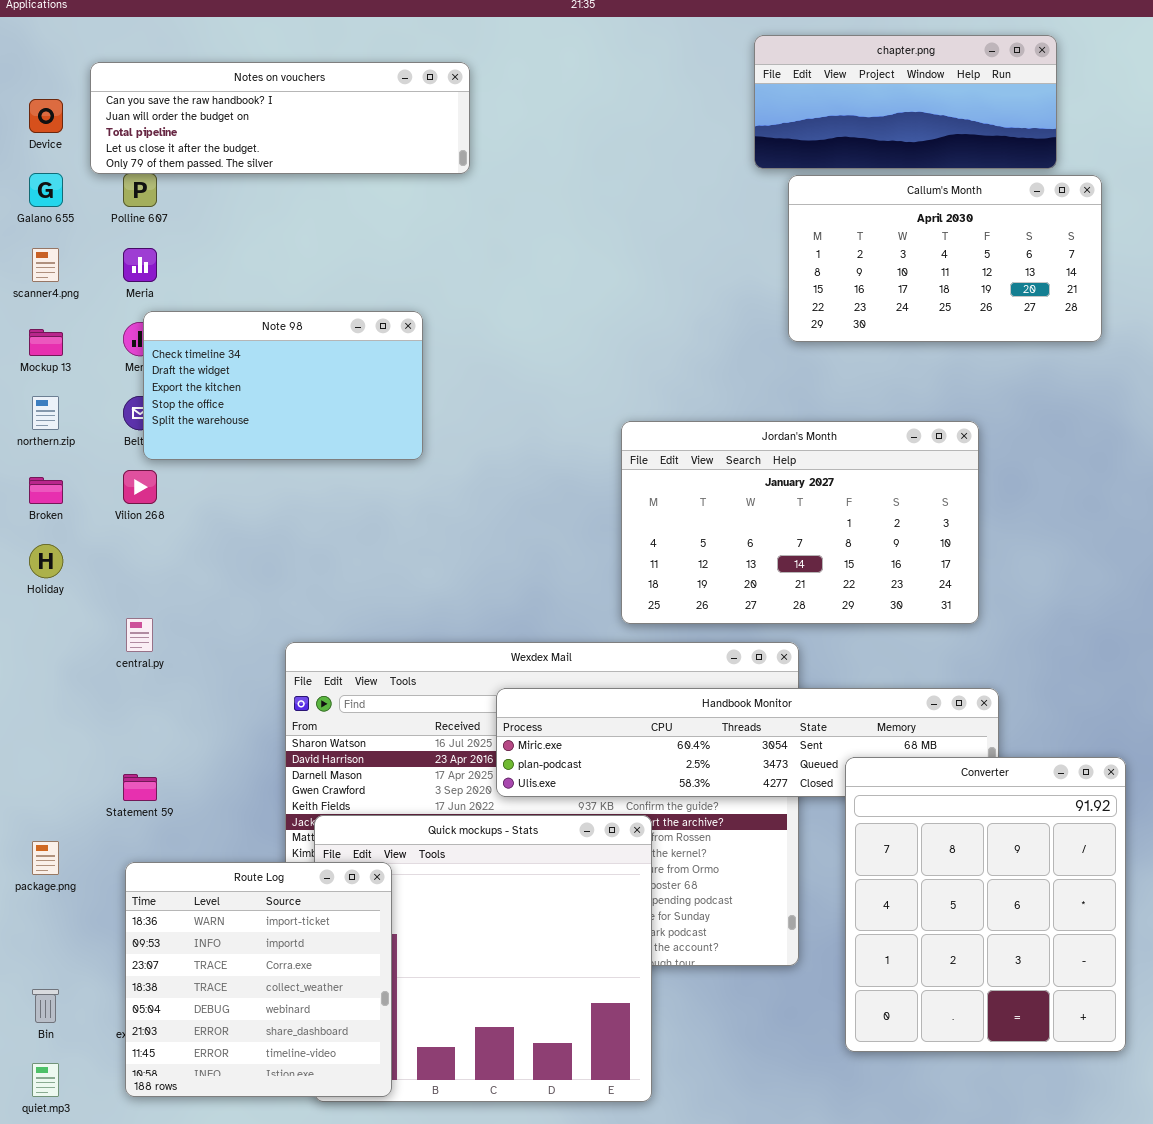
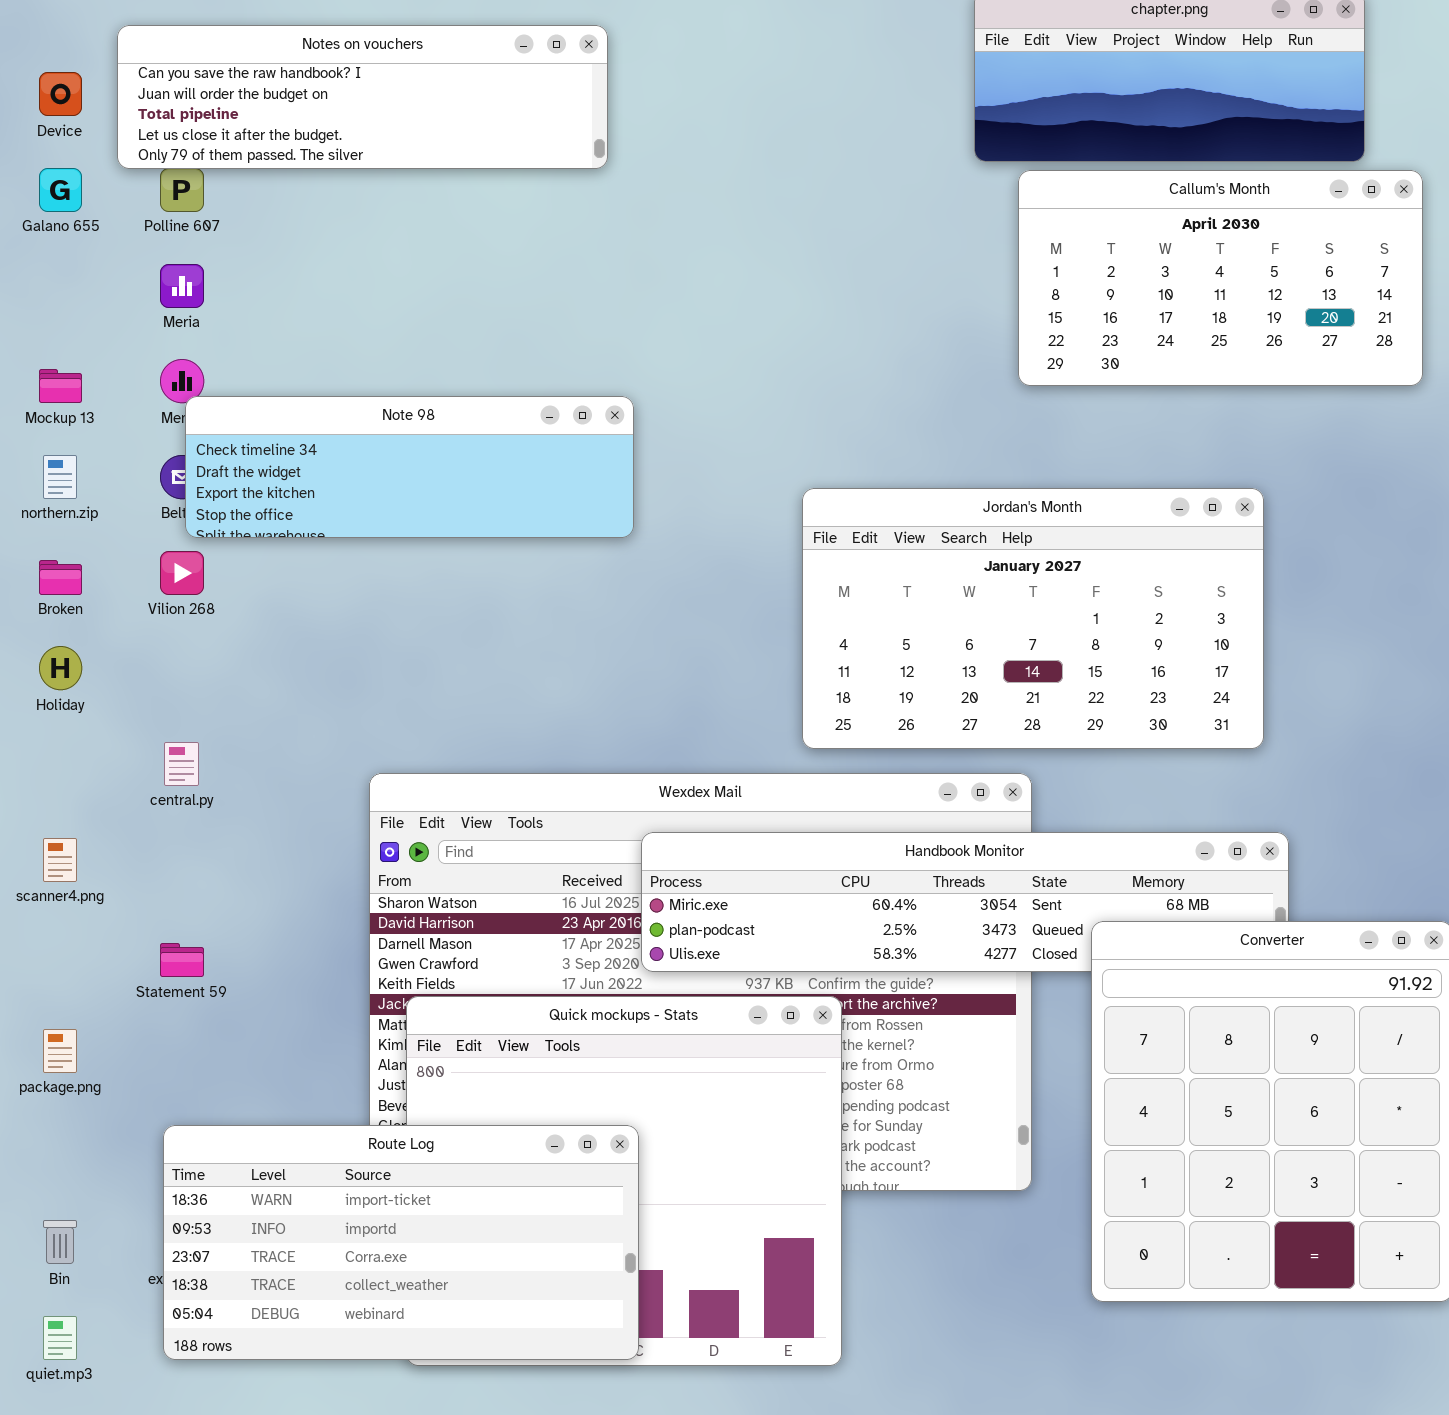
scanner4.png: [32,248,59,282] -> [43,838,77,882], moved
Note 98: [143,311,423,460] -> [185,396,634,538], resized
Route Log: [125,862,392,1097] -> [163,1125,639,1360], resized

